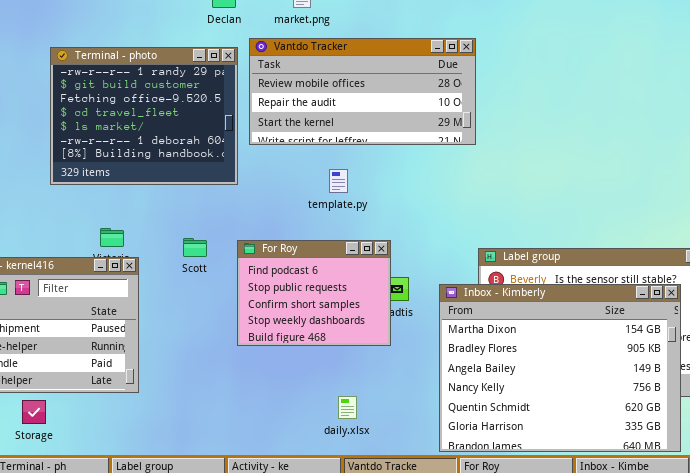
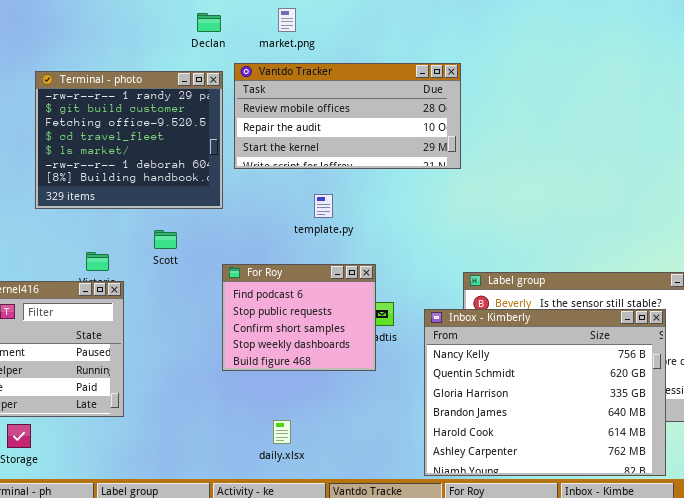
Scott: [183,238,207,257] -> [154,230,177,249], moved
Inbox - Kimberly: [439,284,681,452] -> [424,309,666,476], scrolled down 3 rows
daily.xlsx: [338,396,357,419] -> [273,420,291,444], moved

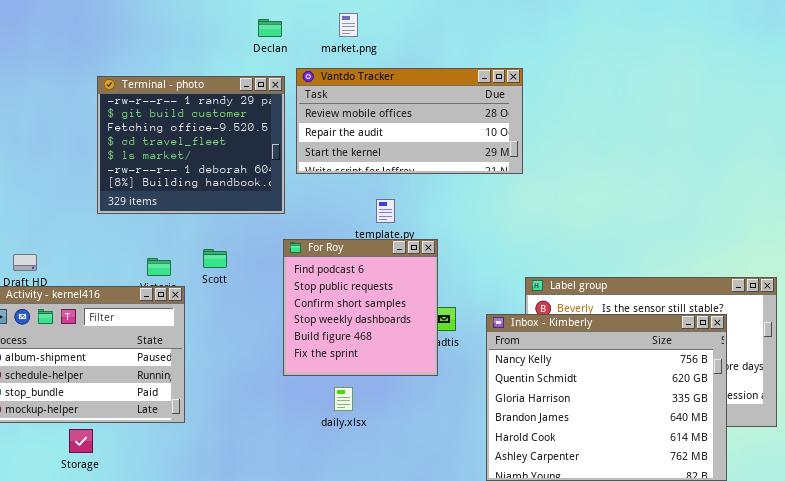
Scott: [154,230,177,249] -> [203,249,227,268], moved
For Roy: [222,264,376,371] -> [283,239,438,376], resized
daily.xlsx: [273,420,291,444] -> [334,387,353,411], moved

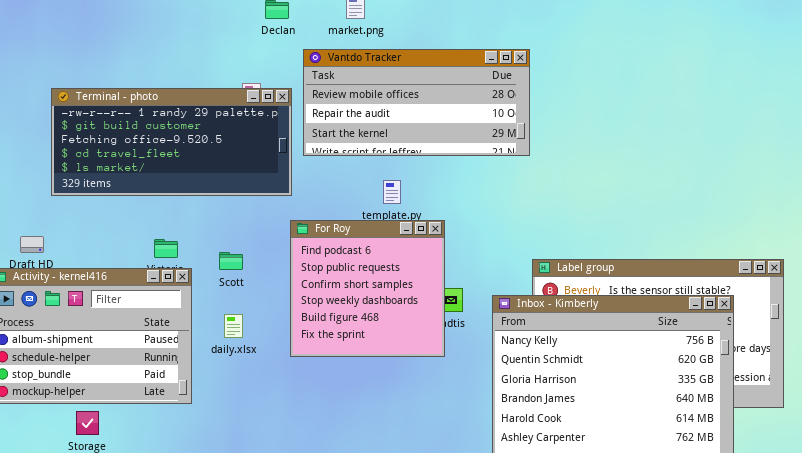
Terminal - photo: [97,76,285,214] -> [51,88,292,196], resized
Scott: [203,249,227,268] -> [219,252,243,270], moved
daily.xlsx: [334,387,353,411] -> [224,314,243,338], moved

